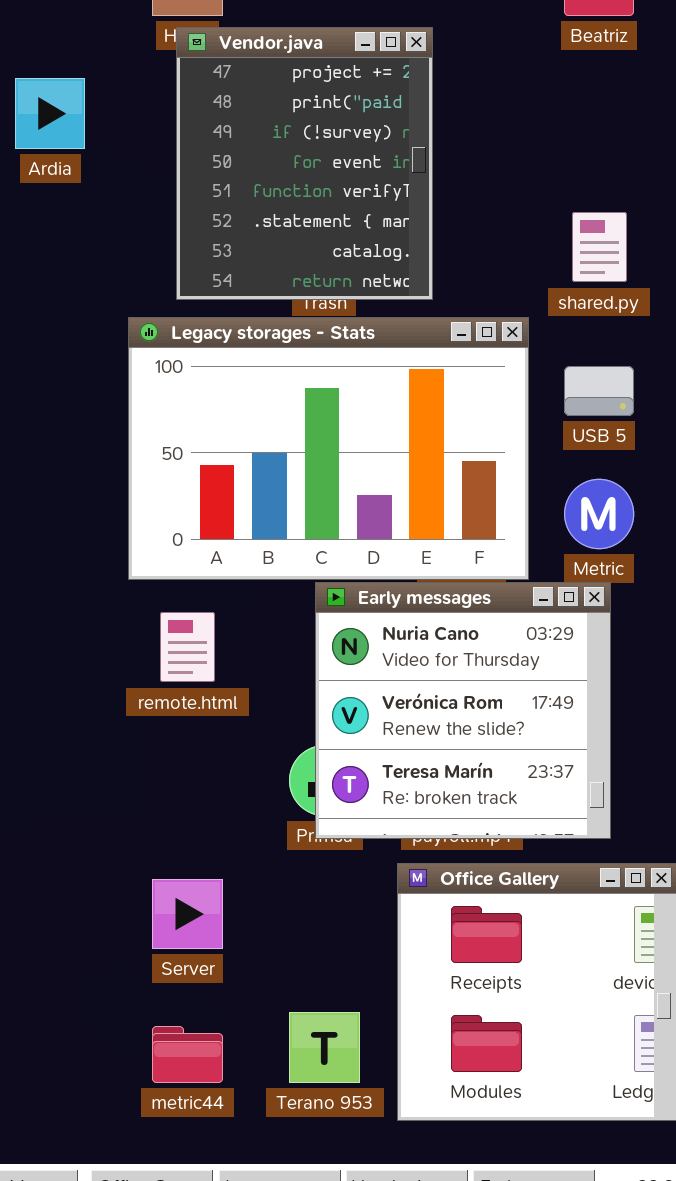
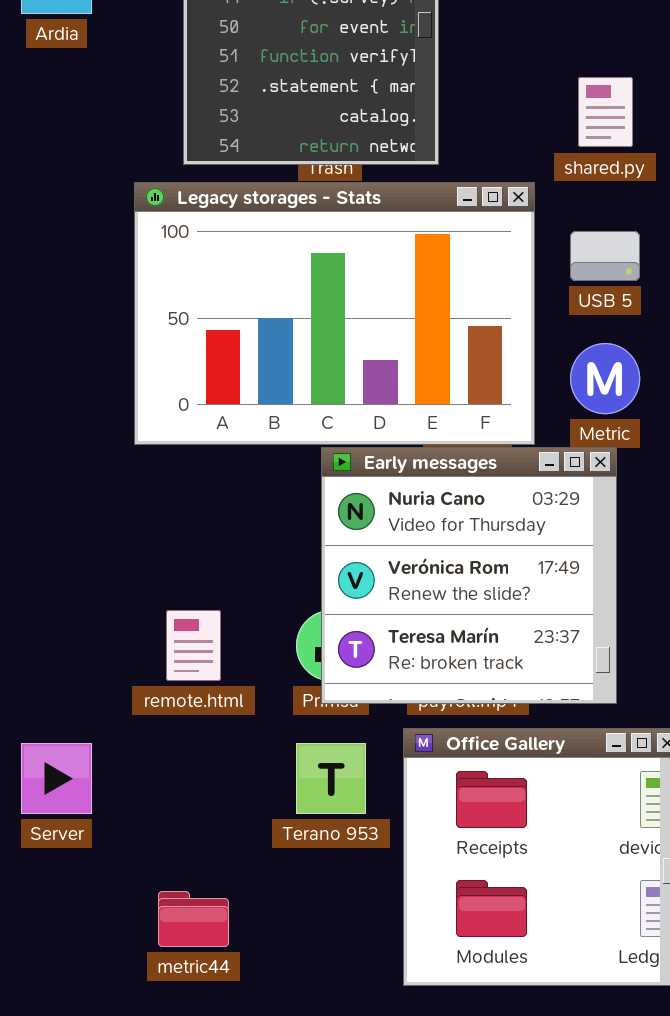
remote.html: [160,612,215,682] -> [166,610,221,681], moved
Server: [152,879,223,949] -> [21,743,92,814], moved
Terano 953: [289,1012,360,1083] -> [296,743,366,814], moved

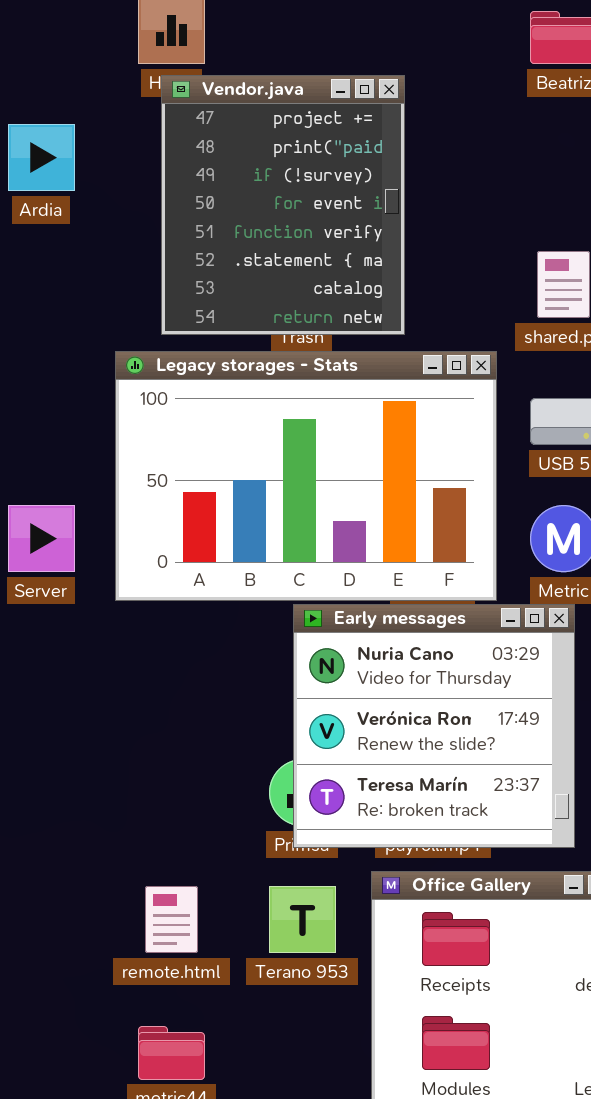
remote.html: [166,610,221,681] -> [145,886,198,953], moved
Server: [21,743,92,814] -> [8,505,75,572], moved

